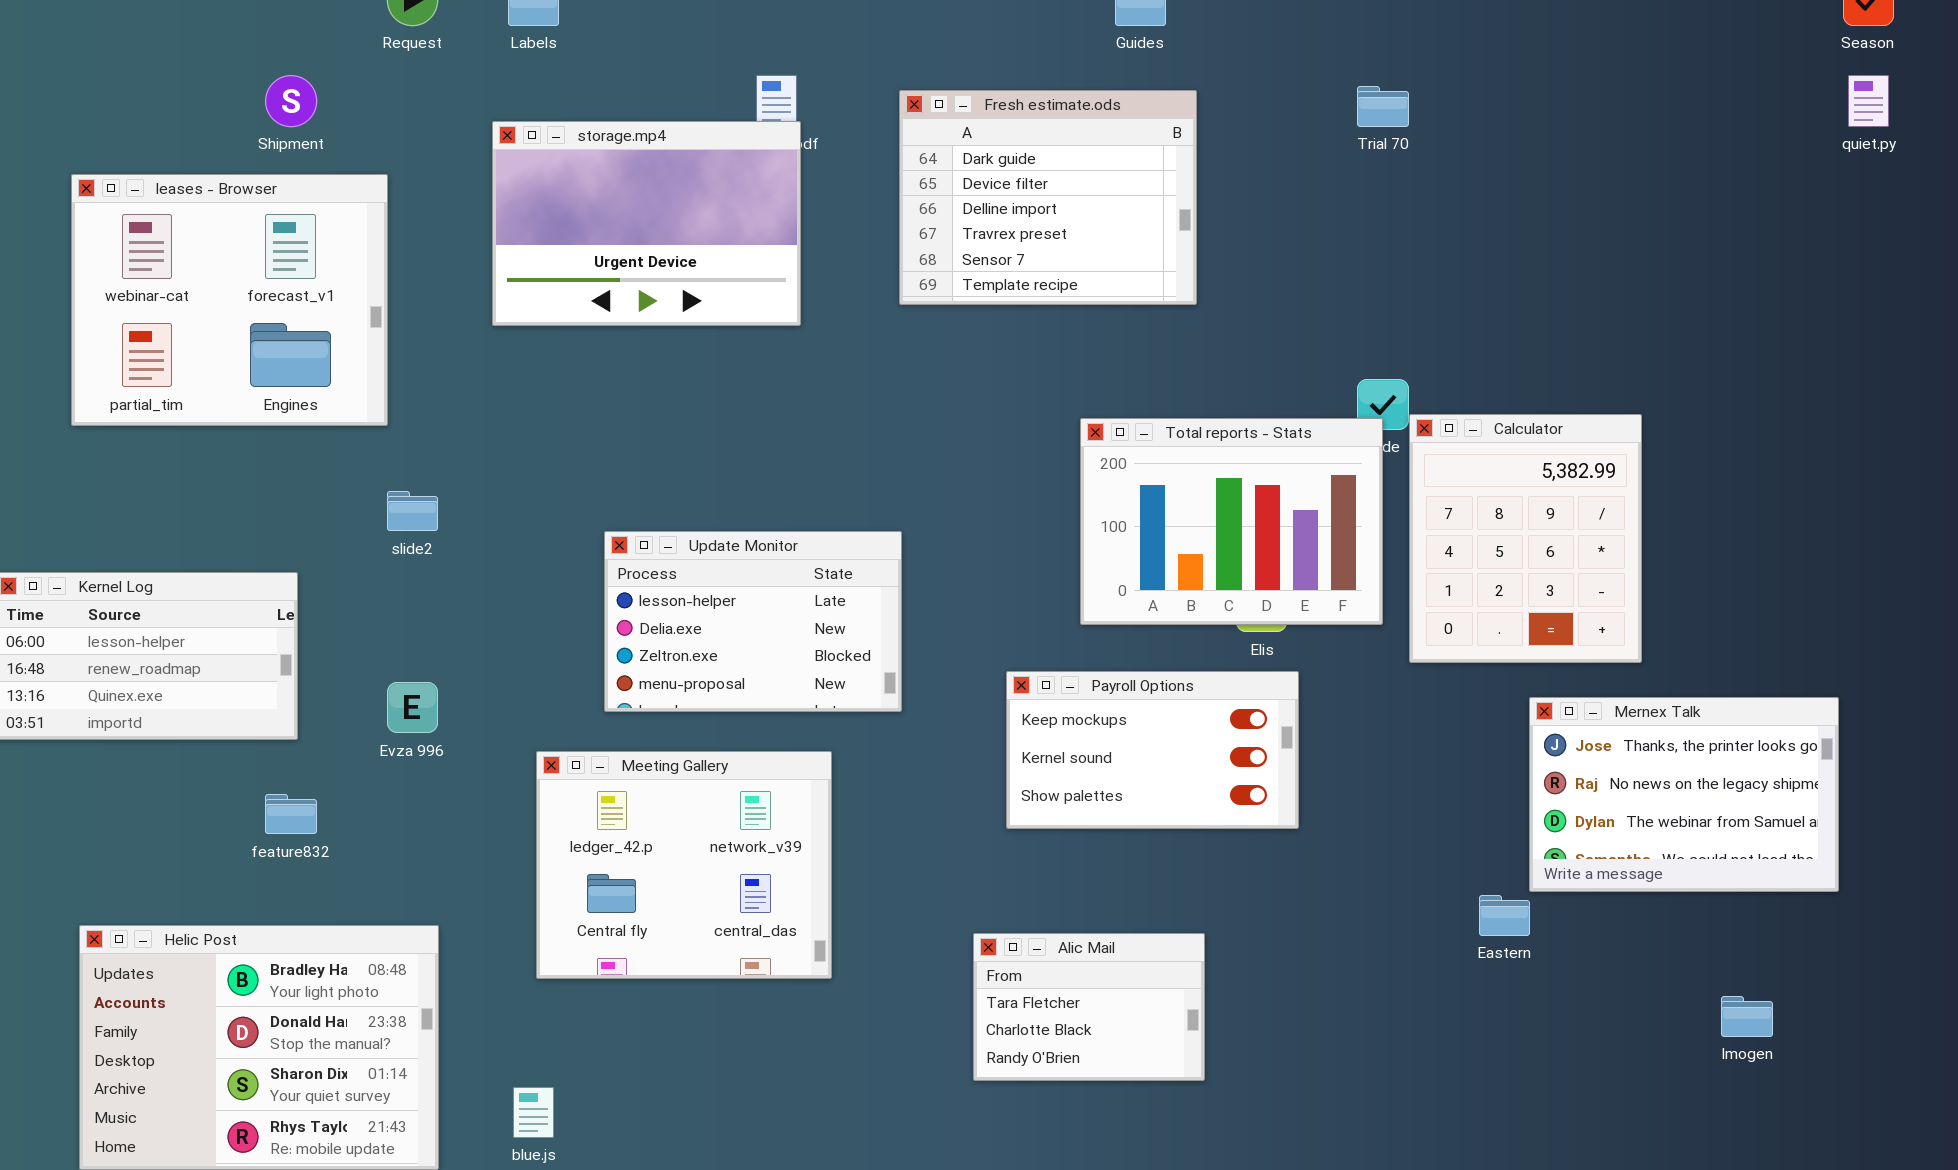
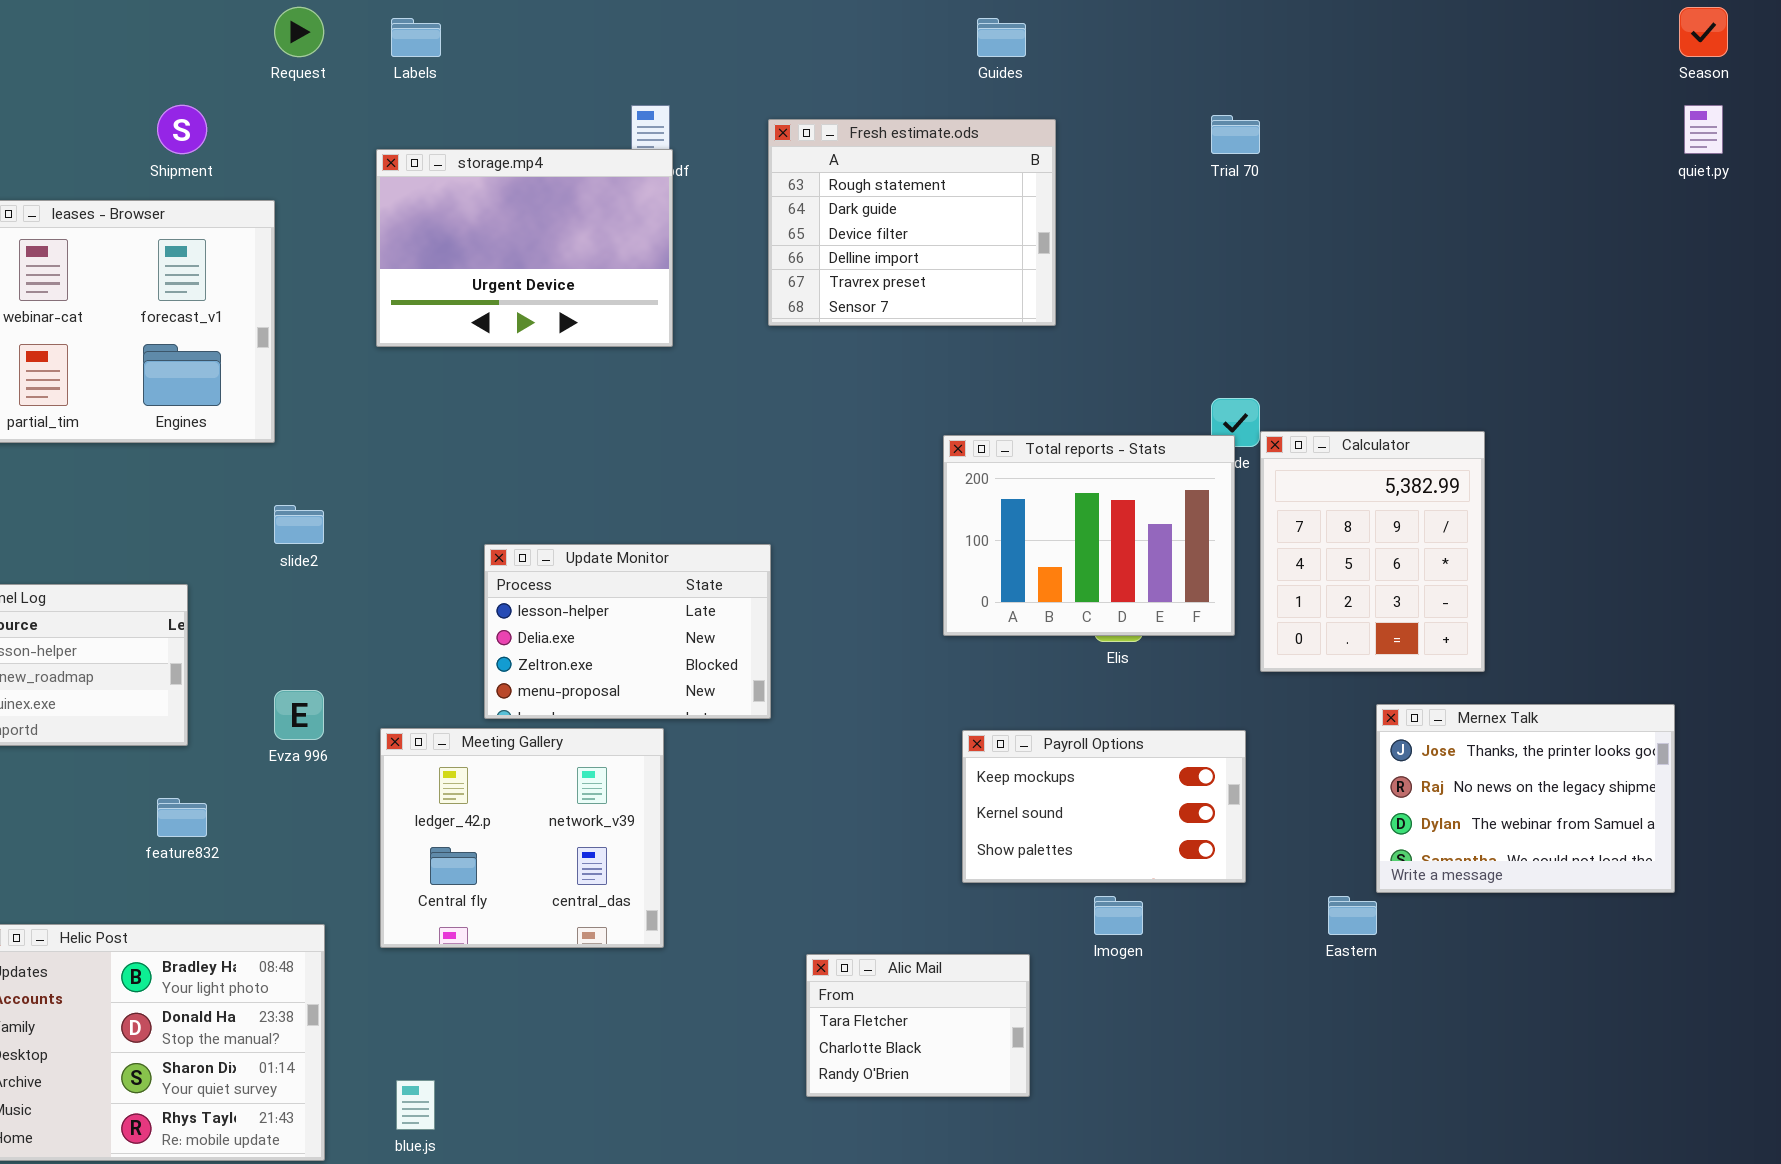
Fresh estimate.ods: [899,90,1197,305] -> [768,119,1056,326], scrolled up 1 row
Payroll Options: [1006,671,1299,829] -> [962,730,1246,883], moved
Meeting Gallery: [536,751,832,979] -> [380,728,664,948], moved
Alic Mail: [973,933,1205,1081] -> [806,954,1030,1097], moved
Imogen: [1721,996,1773,1037] -> [1094,896,1143,935], moved

